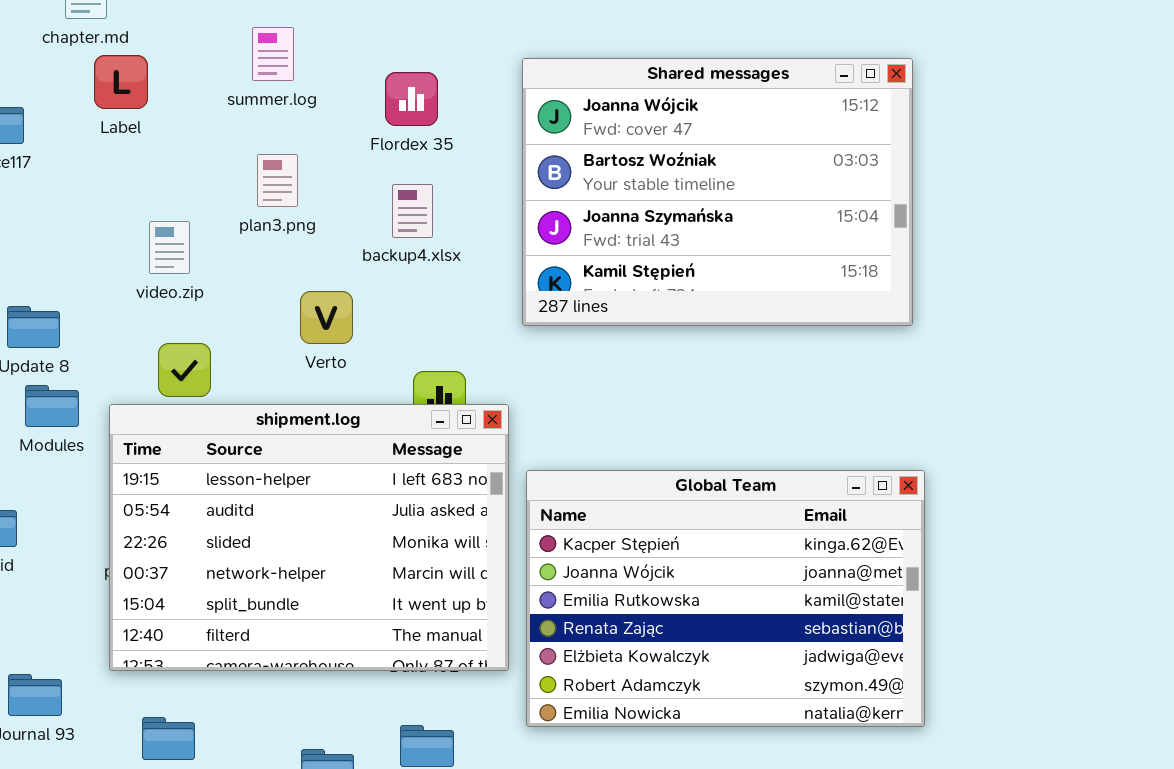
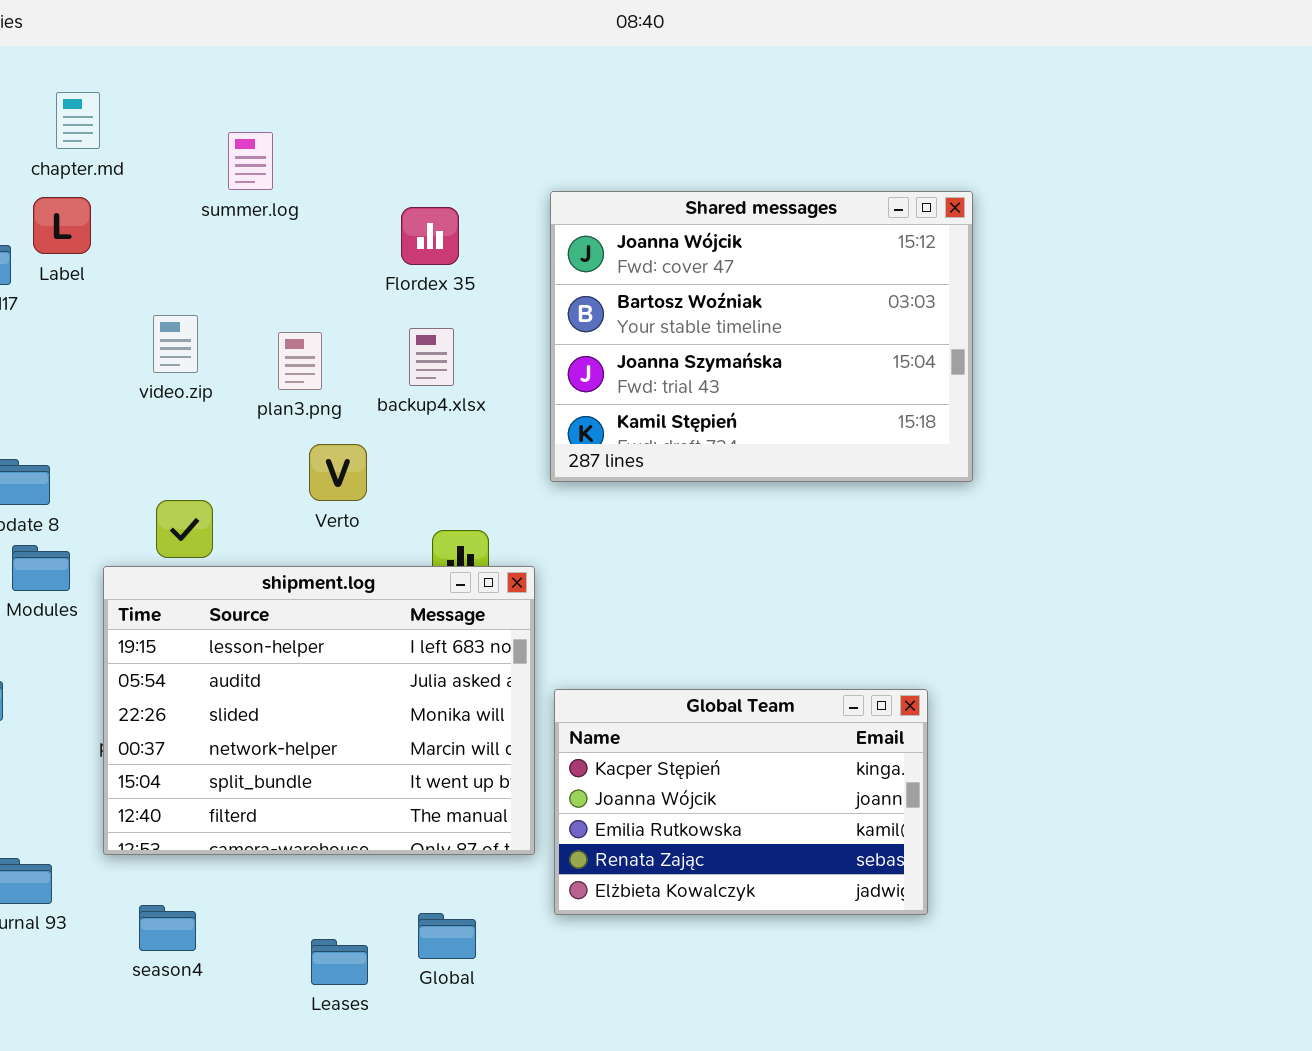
summer.log: [252,27,294,81] -> [228,132,273,190], moved
Label: [94,55,148,109] -> [33,197,91,254], moved
plan3.png: [257,154,298,207] -> [278,332,322,390], moved
video.zip: [149,221,190,274] -> [153,315,198,373], moved
Global Team: [526,470,925,727] -> [554,689,928,915], resized

